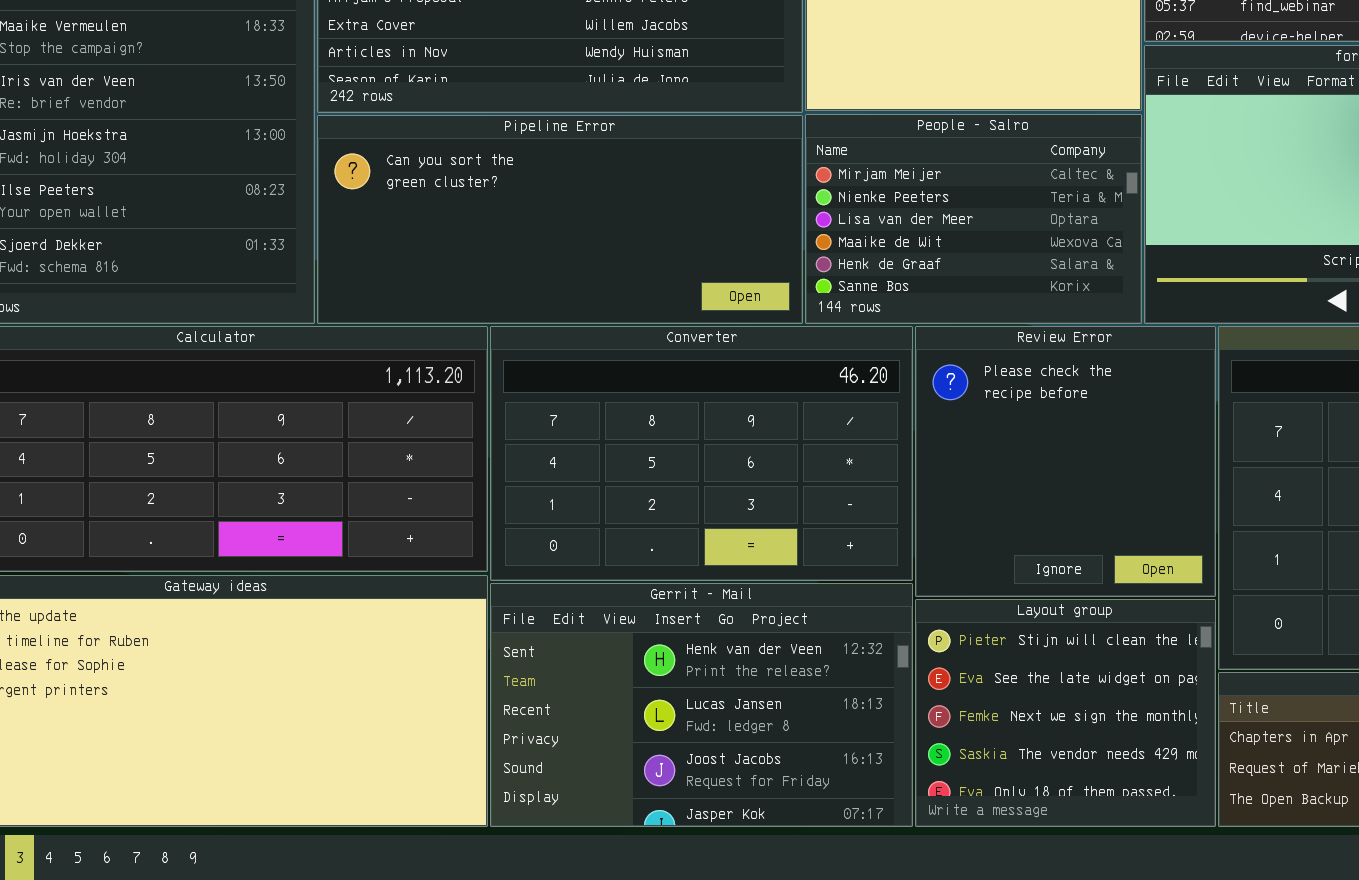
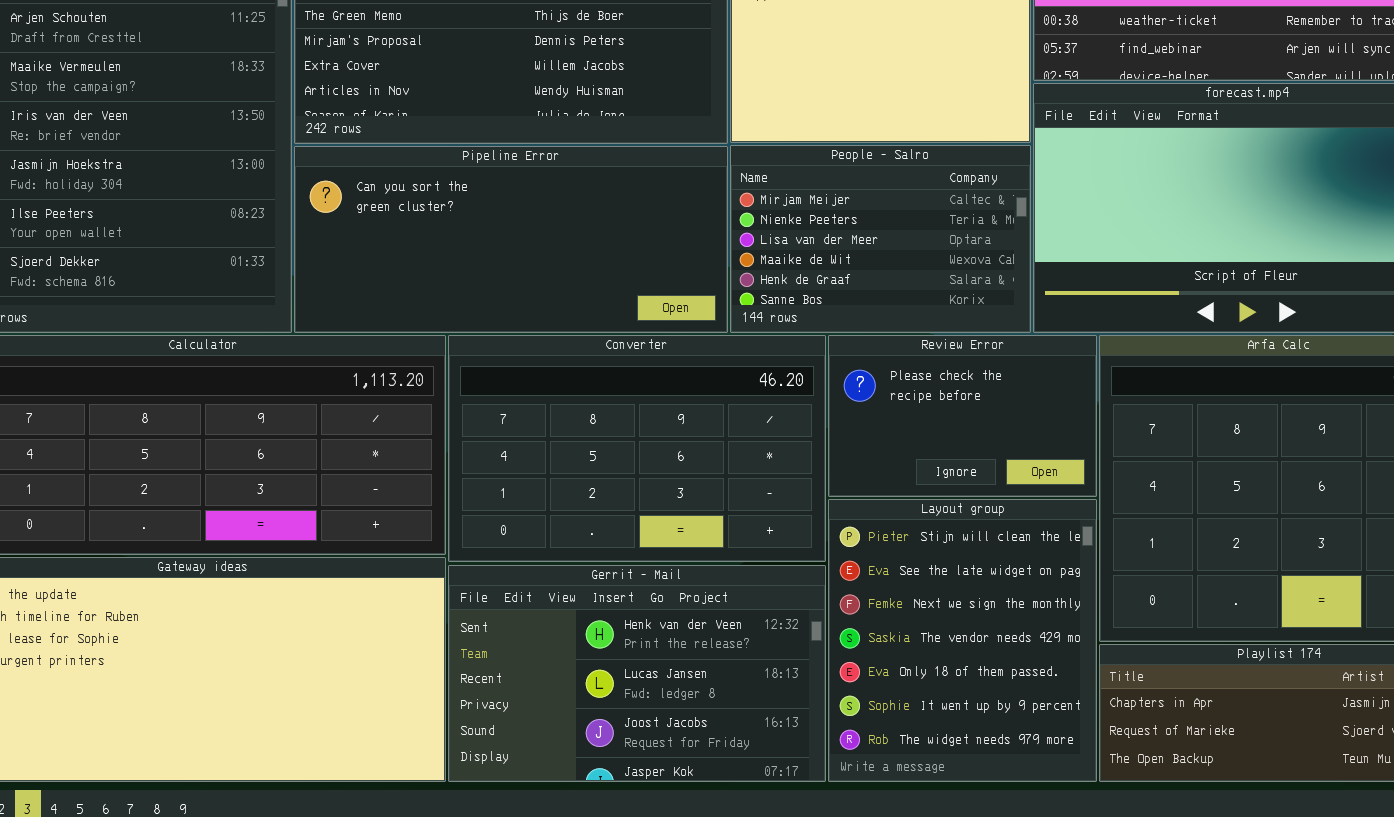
Review Error: [915,326,1216,597] -> [828,335,1097,497], resized
Layout group: [915,599,1216,827] -> [828,499,1097,782], resized

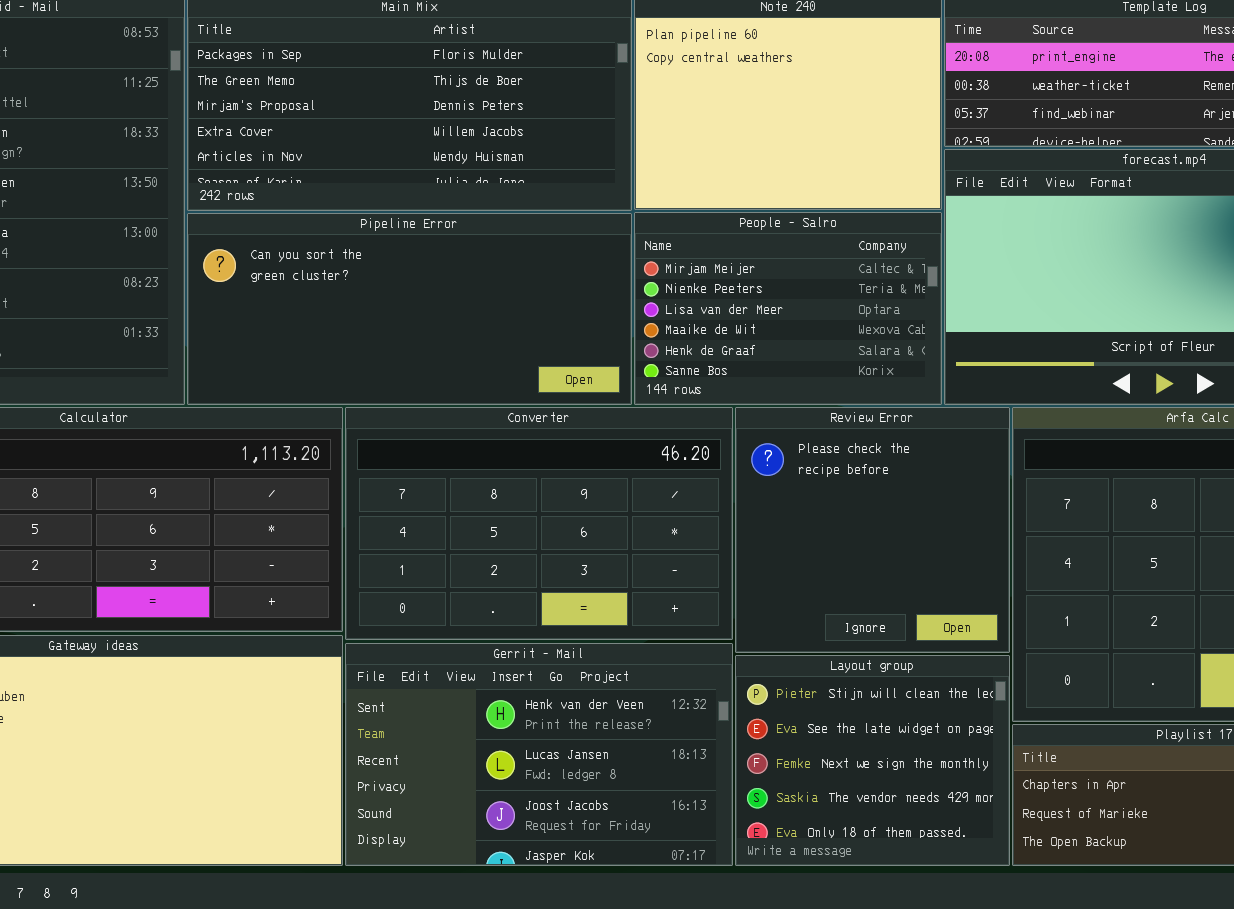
Review Error: [828,335,1097,497] -> [735,407,1010,653], resized
Layout group: [828,499,1097,782] -> [735,655,1010,866], resized

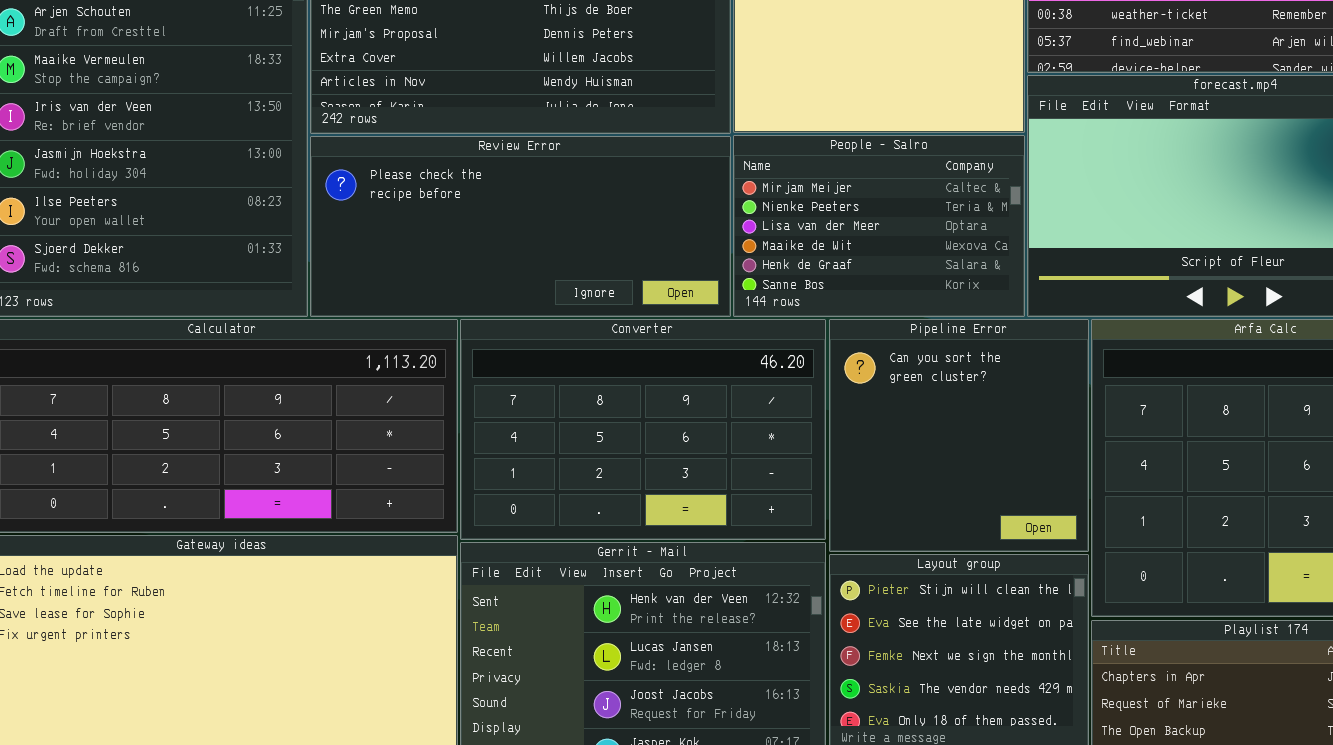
Pipeline Error: [187,213,632,405] -> [829,319,1089,552], moved, resized
Review Error: [735,407,1010,653] -> [310,136,731,317], moved, resized

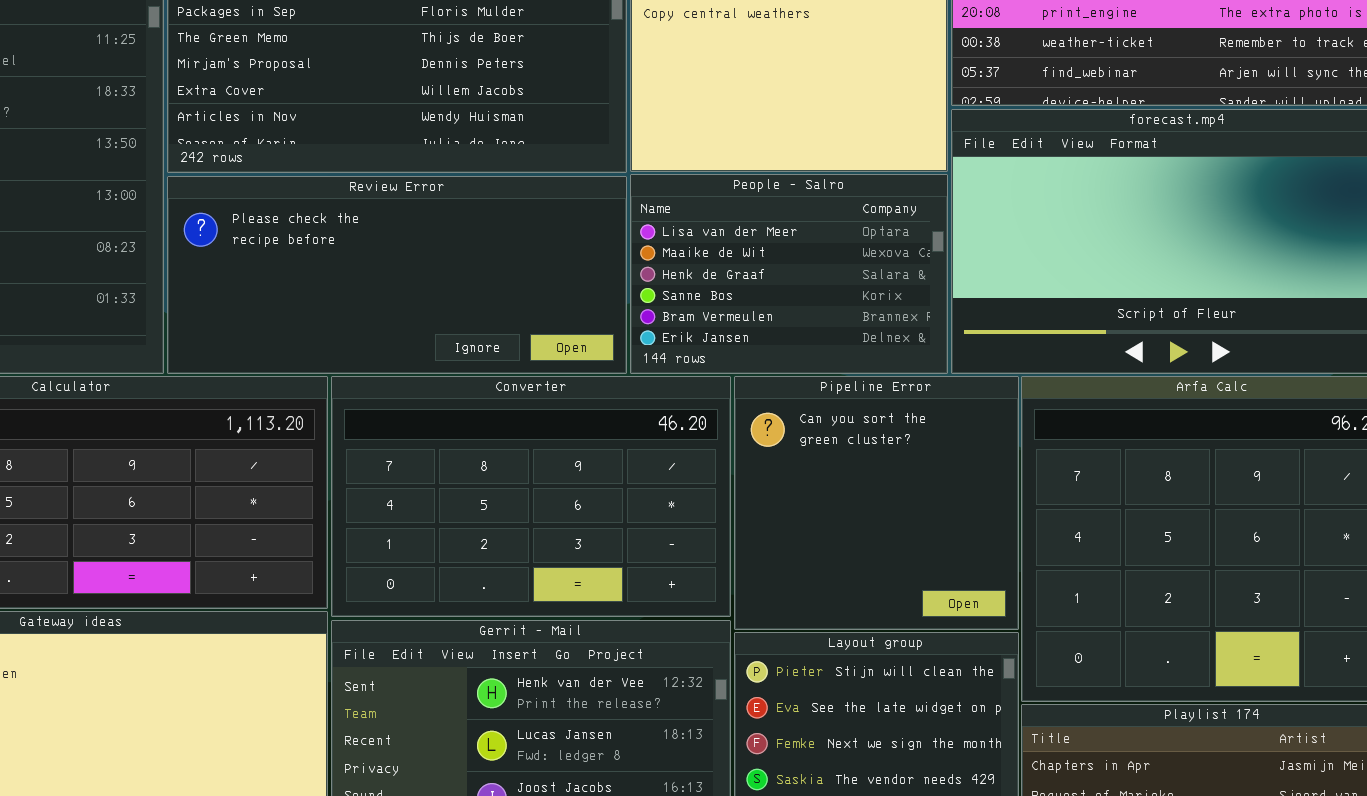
People - Salro: [733,135,1025,317] -> [630,174,948,374], scrolled down 2 rows

